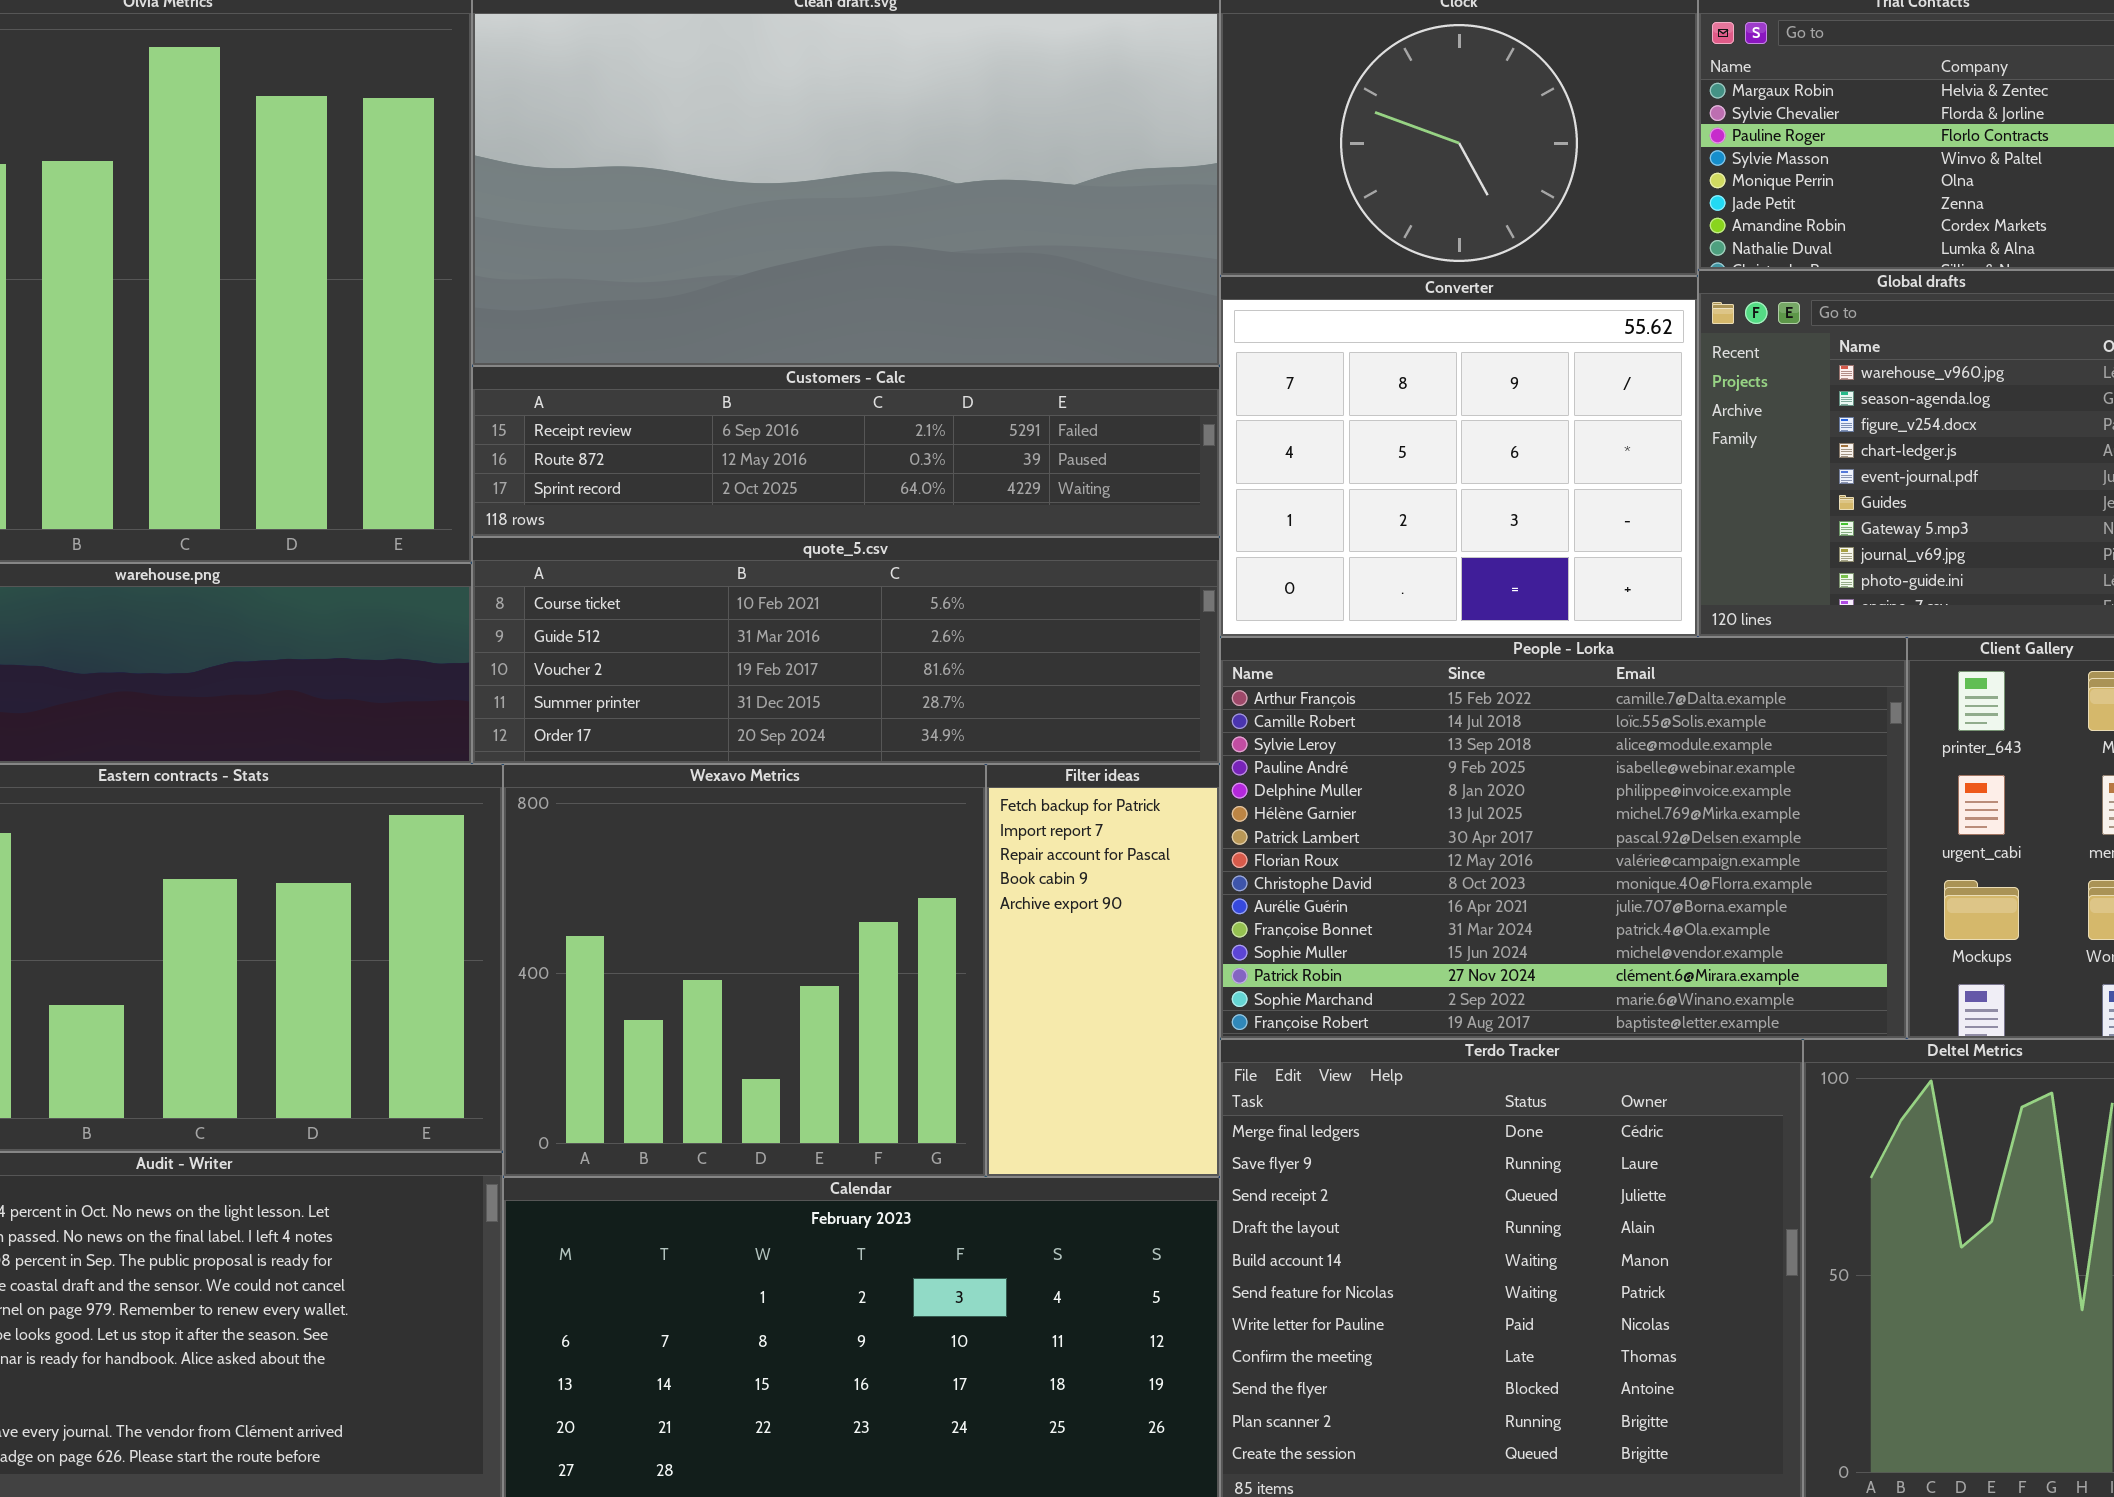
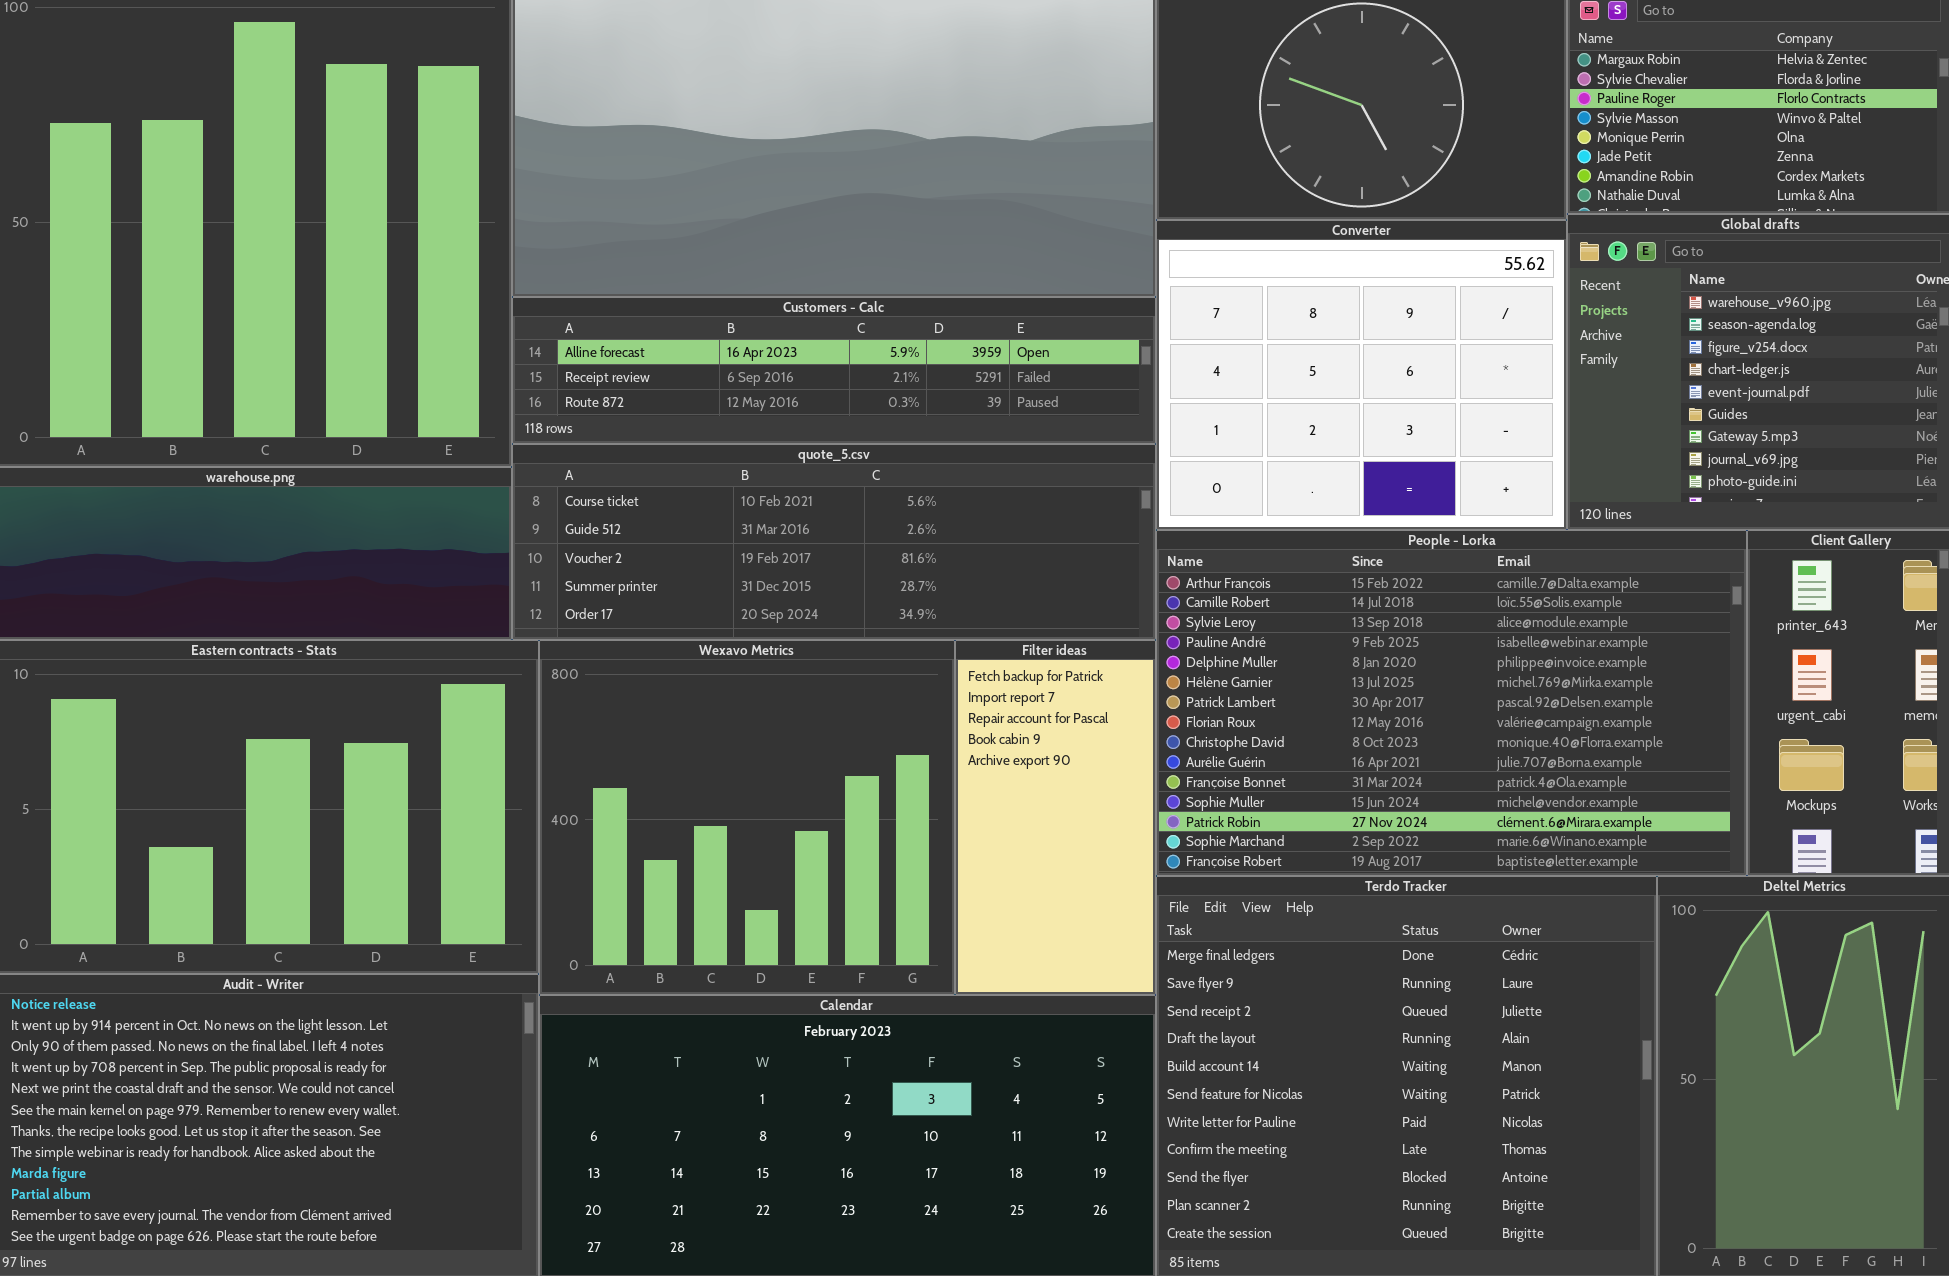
Customers - Calc: [472,366,1220,537] -> [512,297,1156,444], scrolled up 1 row

